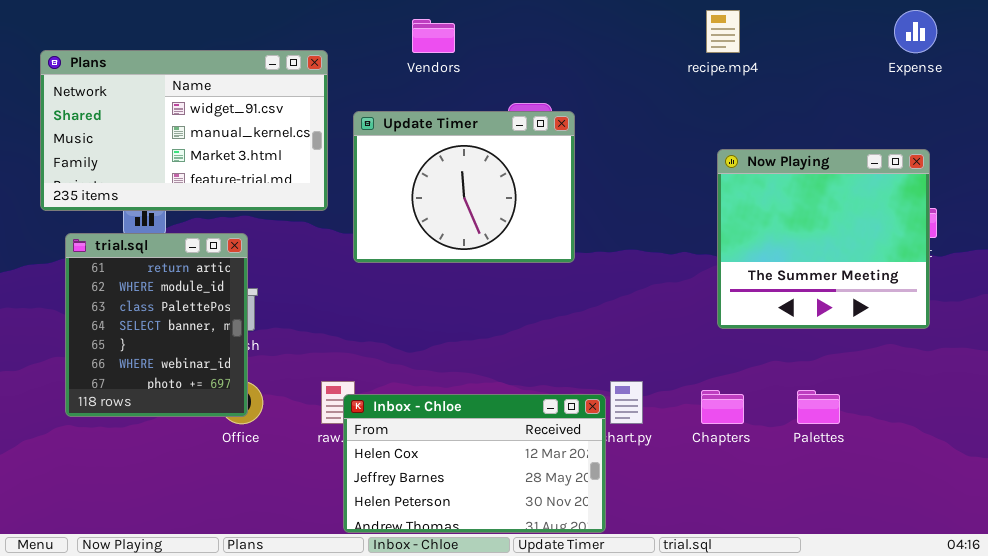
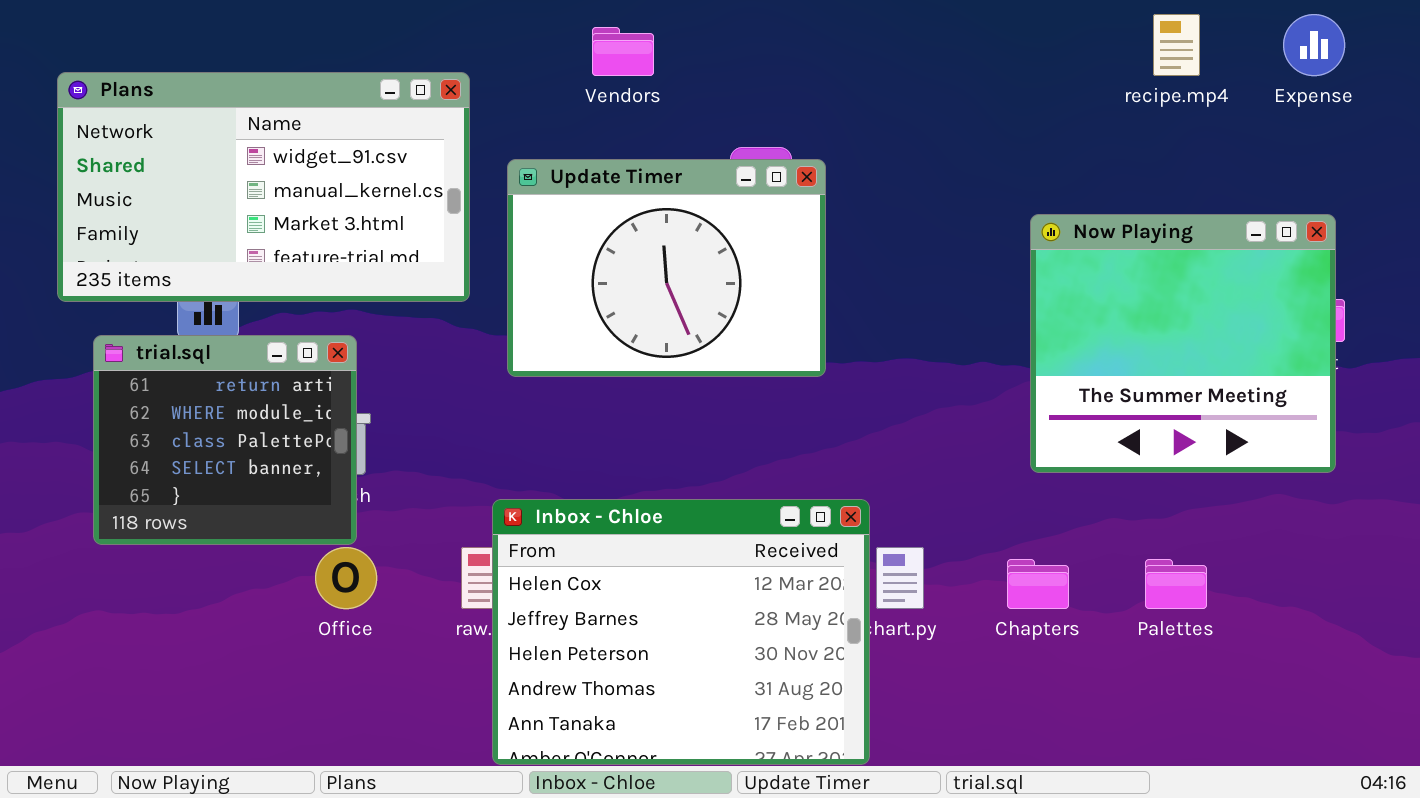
recipe.mp4: [706,10,740,53] -> [1153,14,1200,76], moved
trial.sql: [65,233,248,417] -> [93,335,357,545], resized
Inbox - Chloe: [343,394,606,533] -> [492,499,870,765], resized

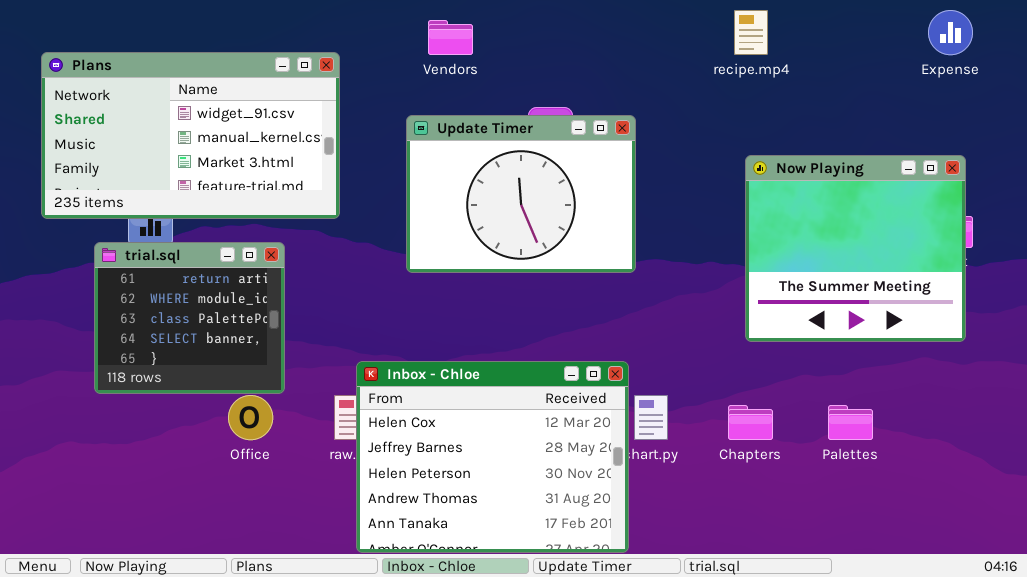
recipe.mp4: [1153,14,1200,76] -> [734,10,768,55], moved
Update Timer: [507,159,826,377] -> [406,115,636,273], moved
trial.sql: [93,335,357,545] -> [94,242,285,394], moved

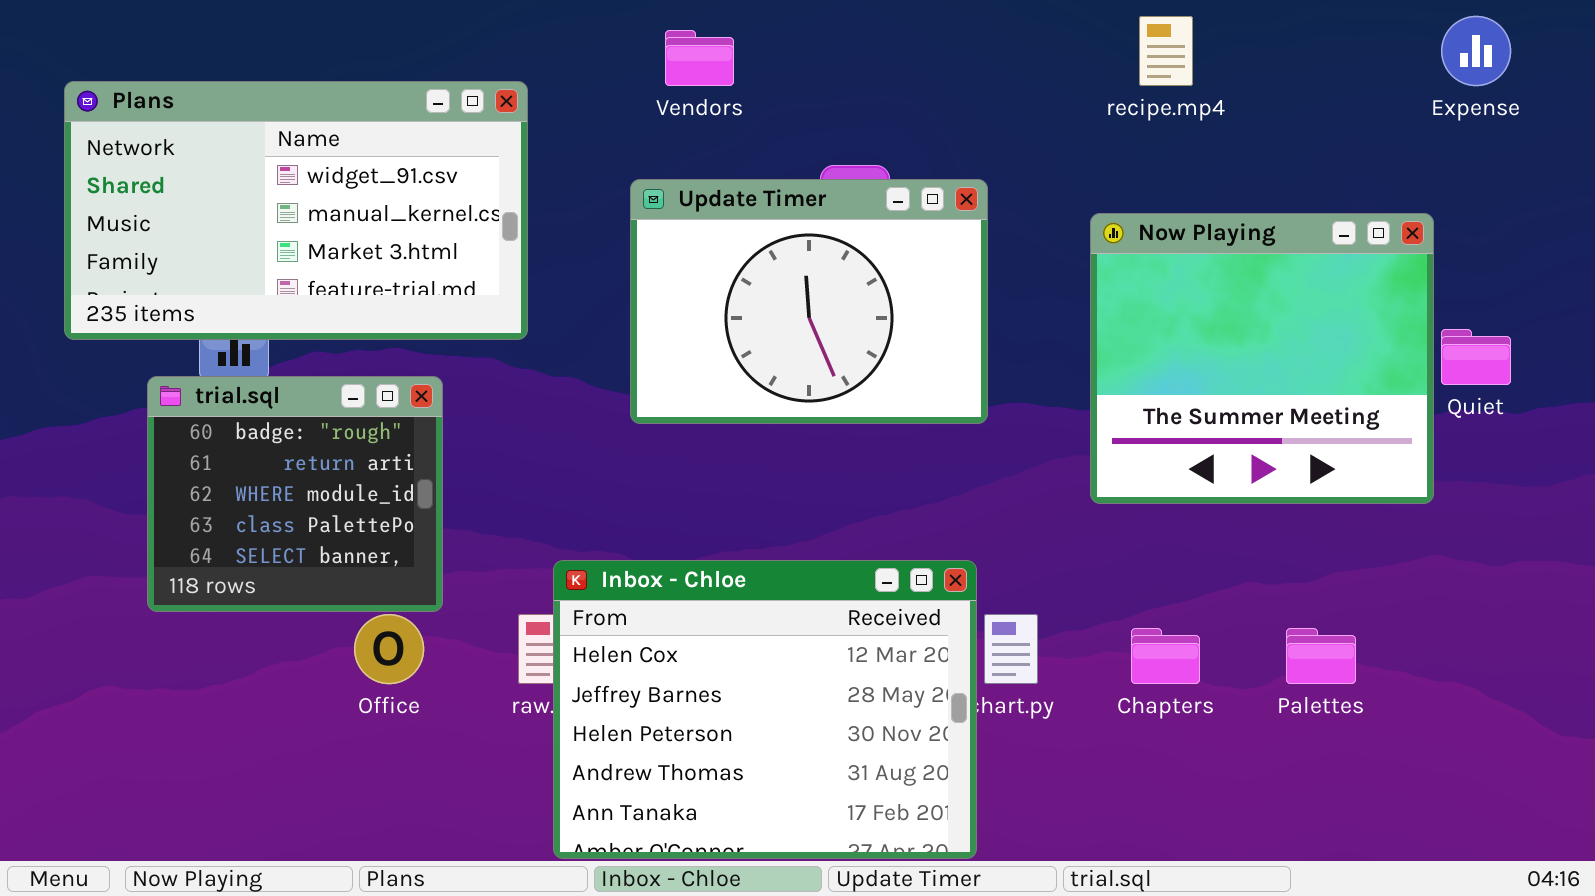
Now Playing: [745,155,966,342] -> [1090,213,1434,504], moved
trial.sql: [94,242,285,394] -> [147,376,443,612], scrolled up 1 row

